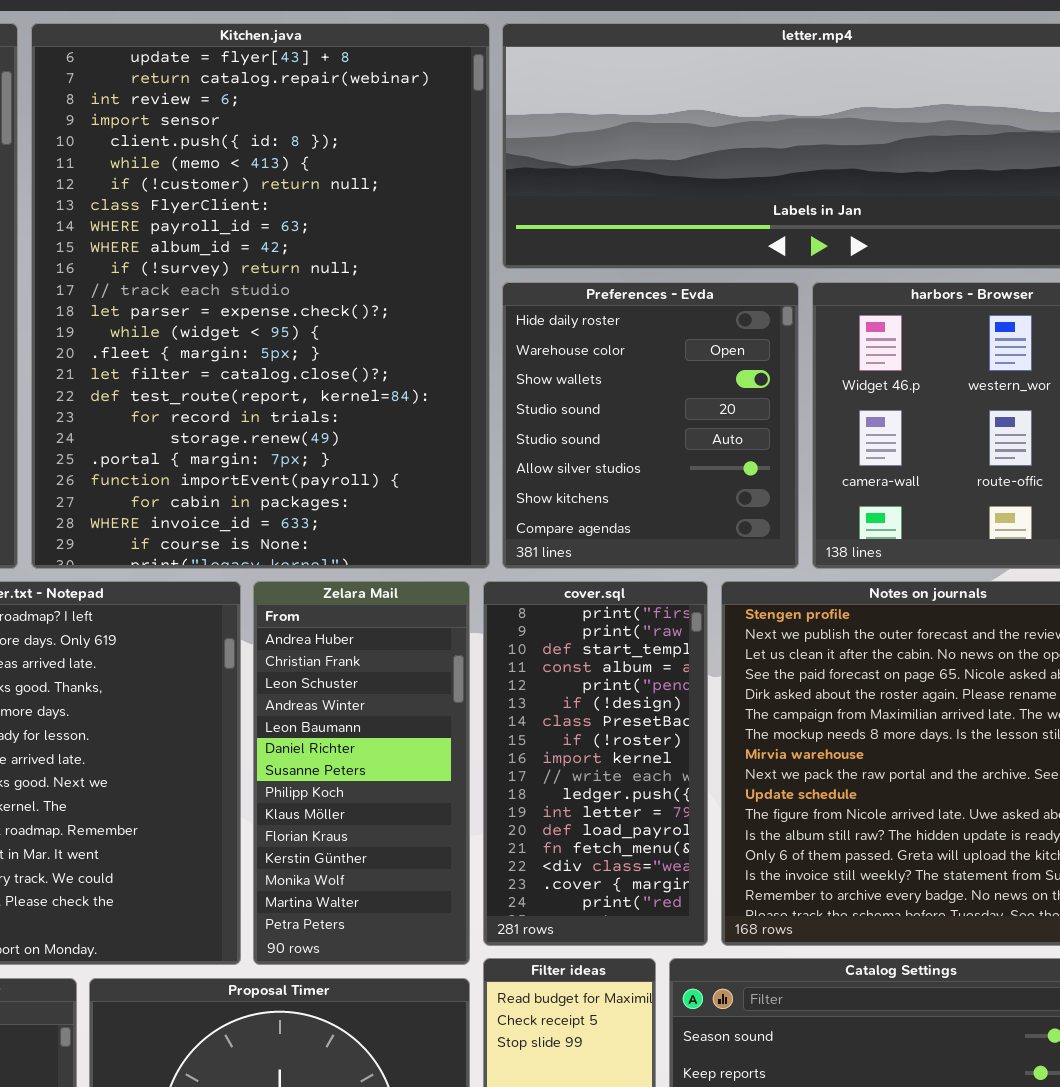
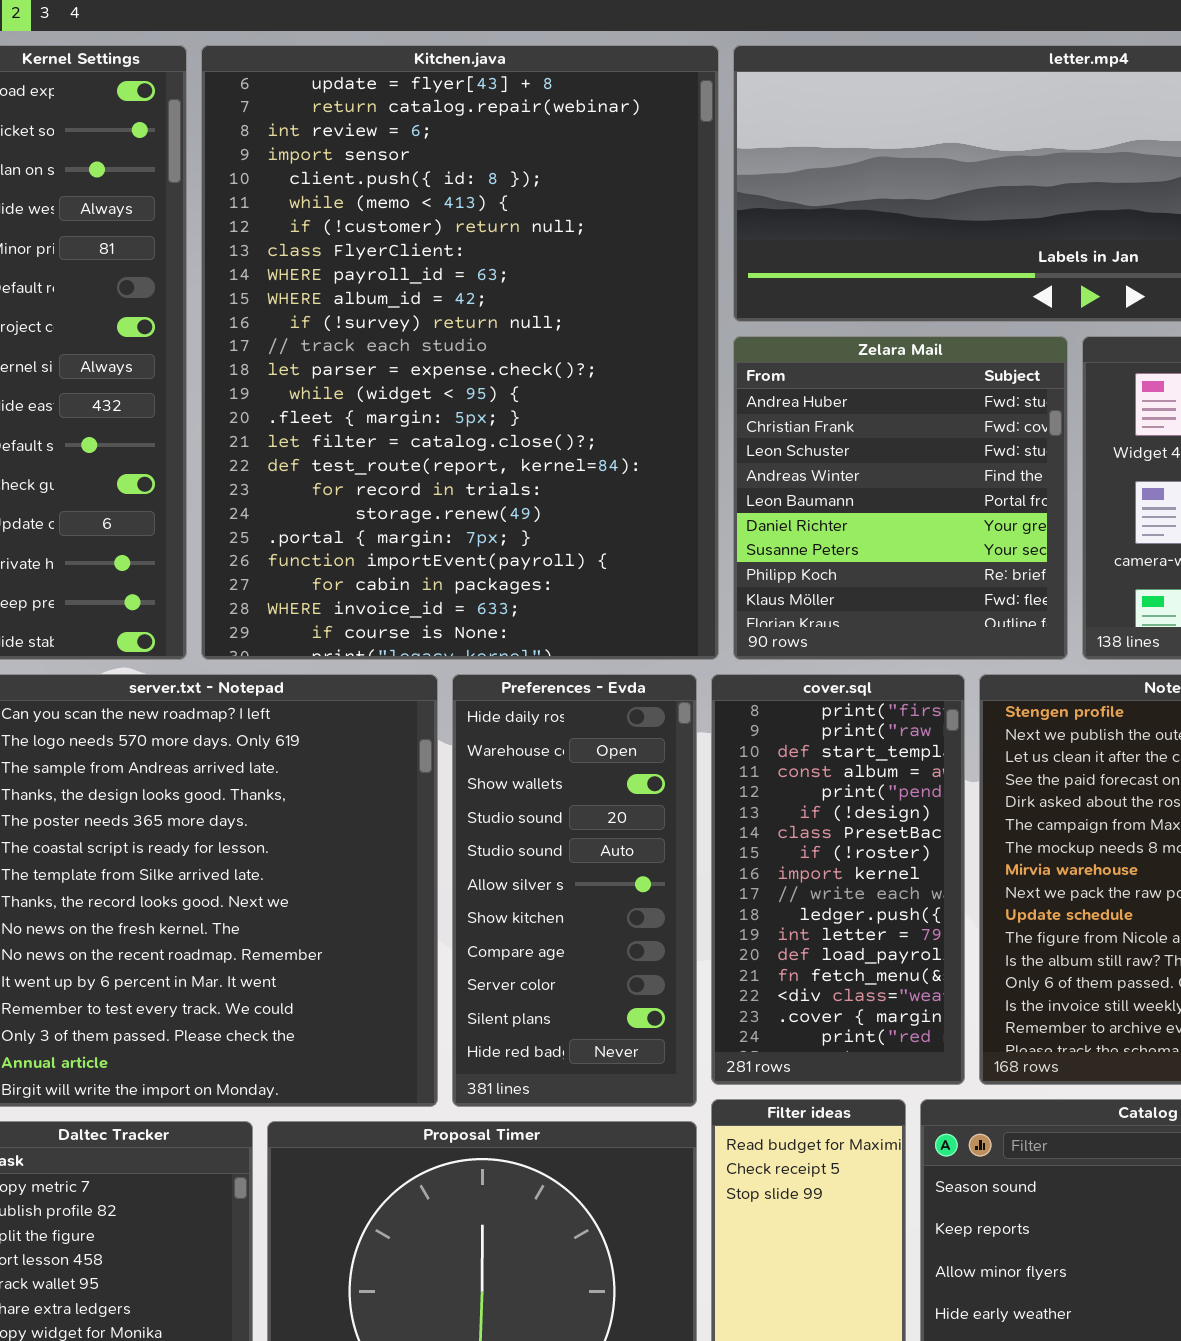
Preferences - Evda: [502,282,799,569] -> [452,674,697,1107], moved, resized
Zelara Mail: [253,581,470,965] -> [733,336,1068,660], moved, resized

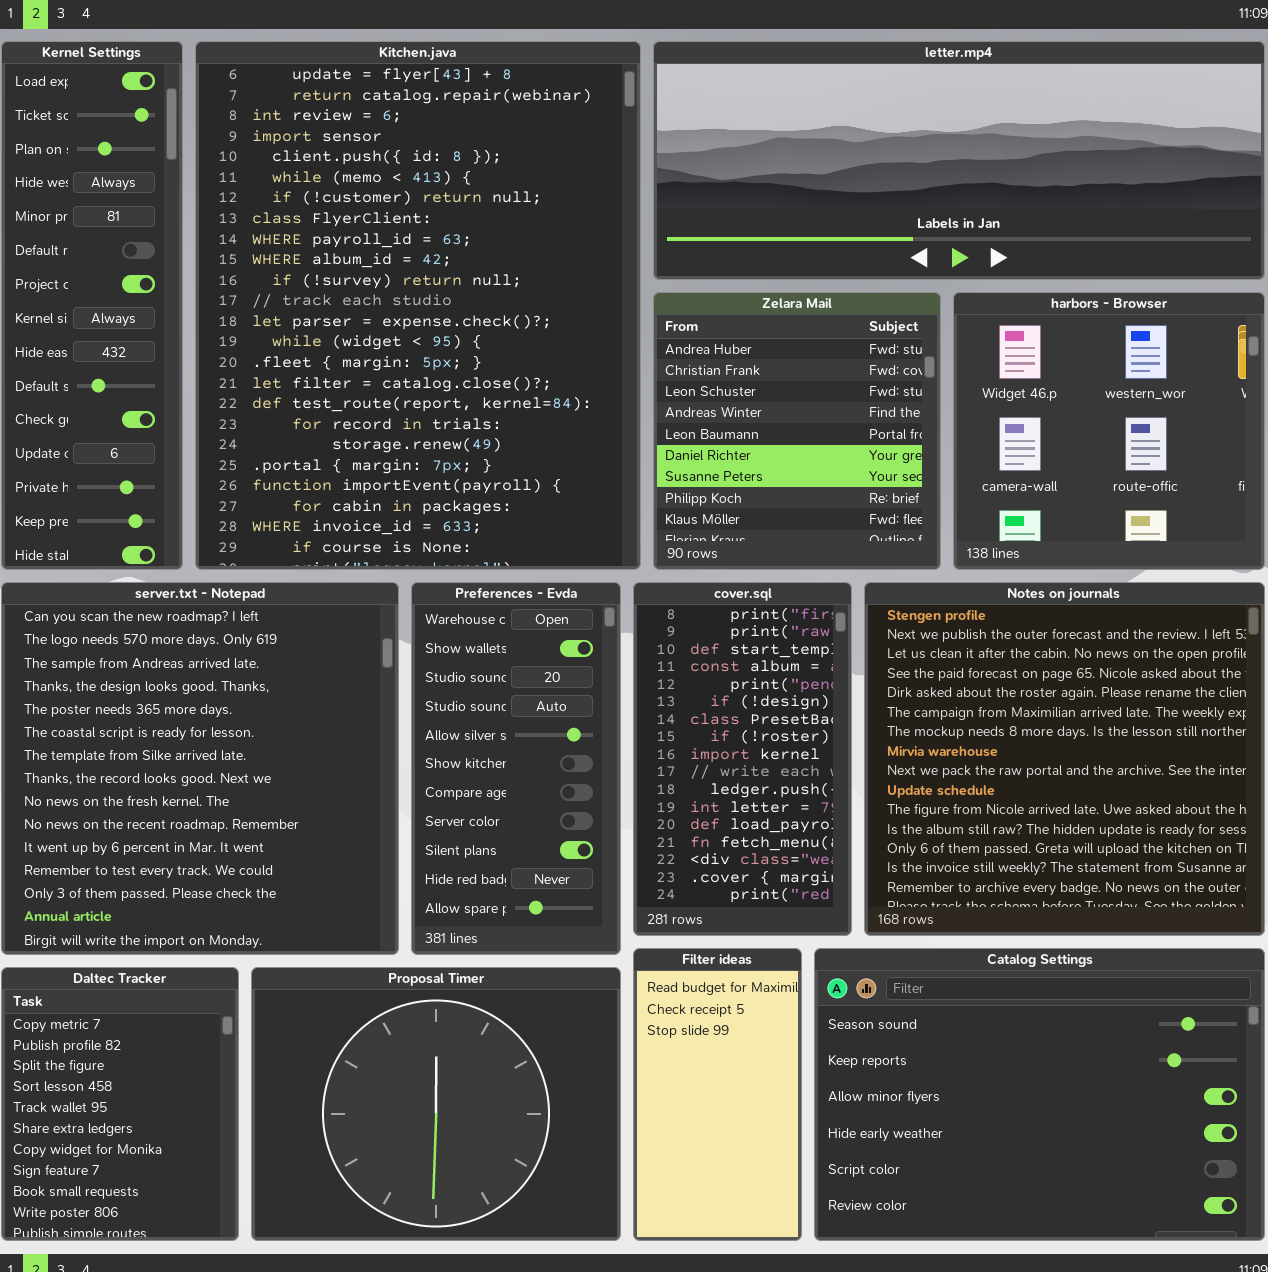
Preferences - Evda: [452,674,697,1107] -> [411,582,621,955], scrolled down 1 row

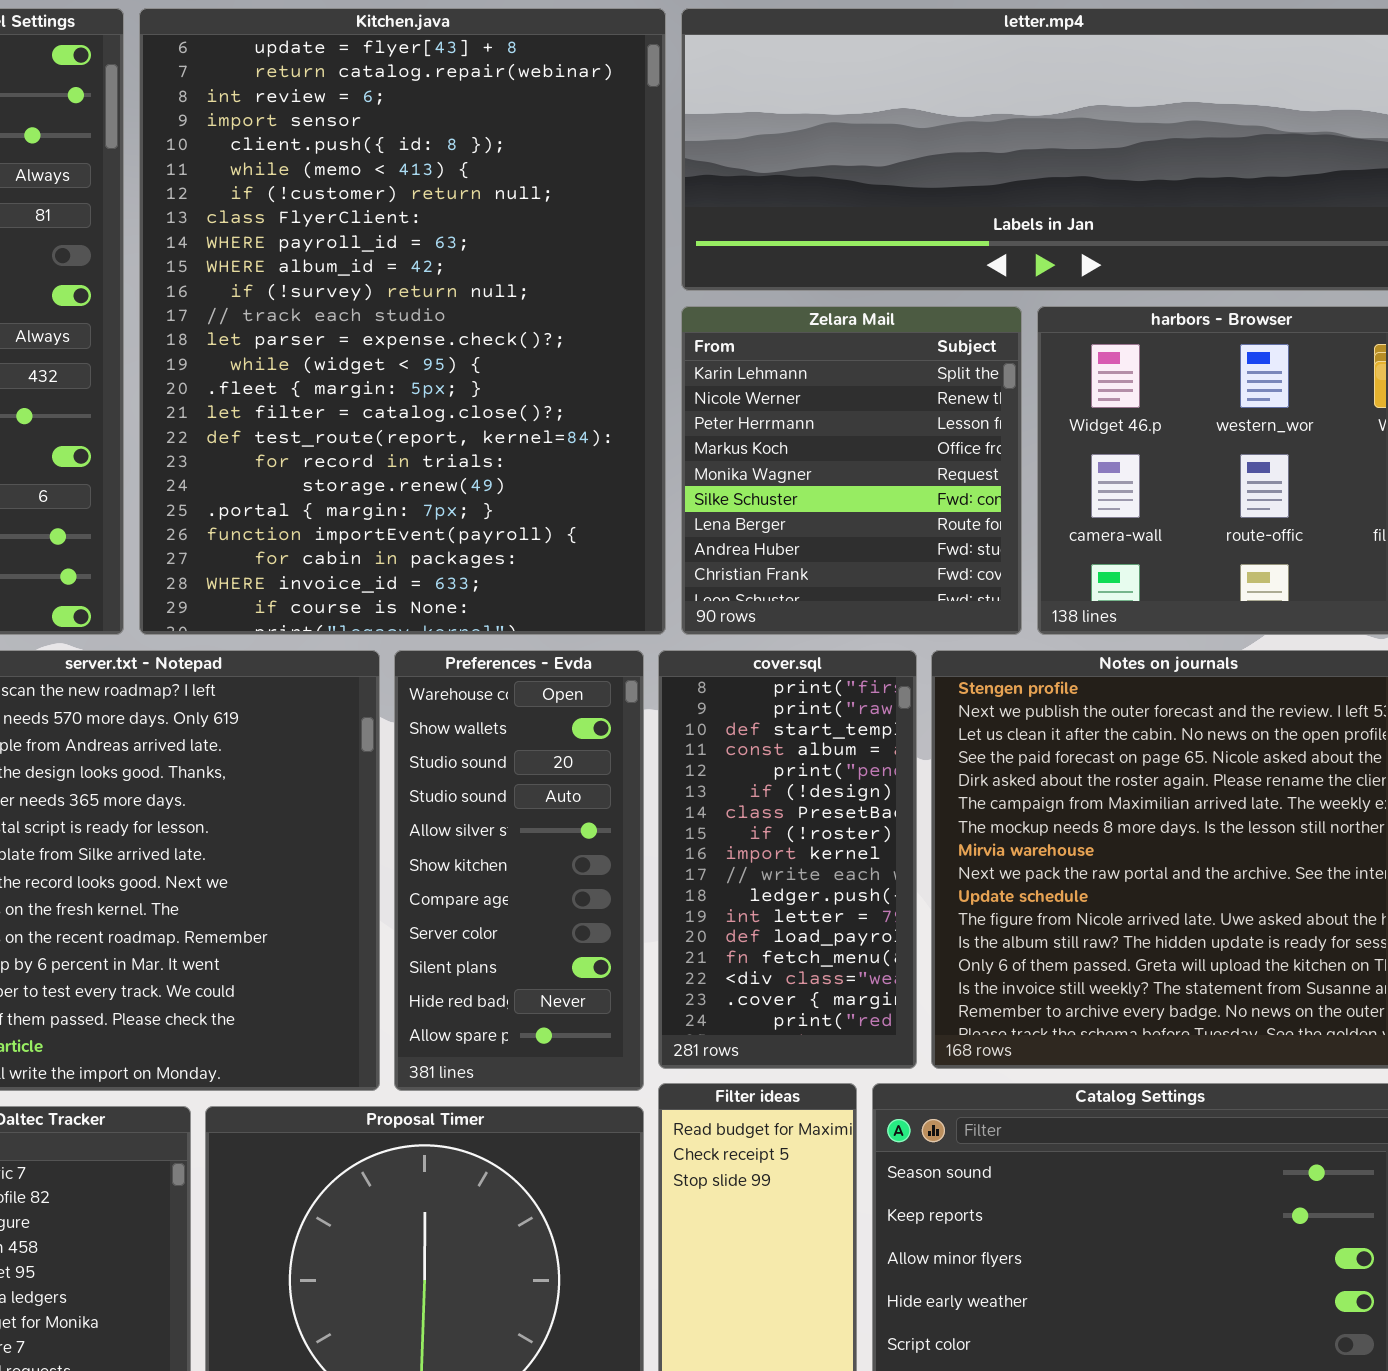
Zelara Mail: [653,292,941,570] -> [681,306,1022,635], scrolled up 7 rows

